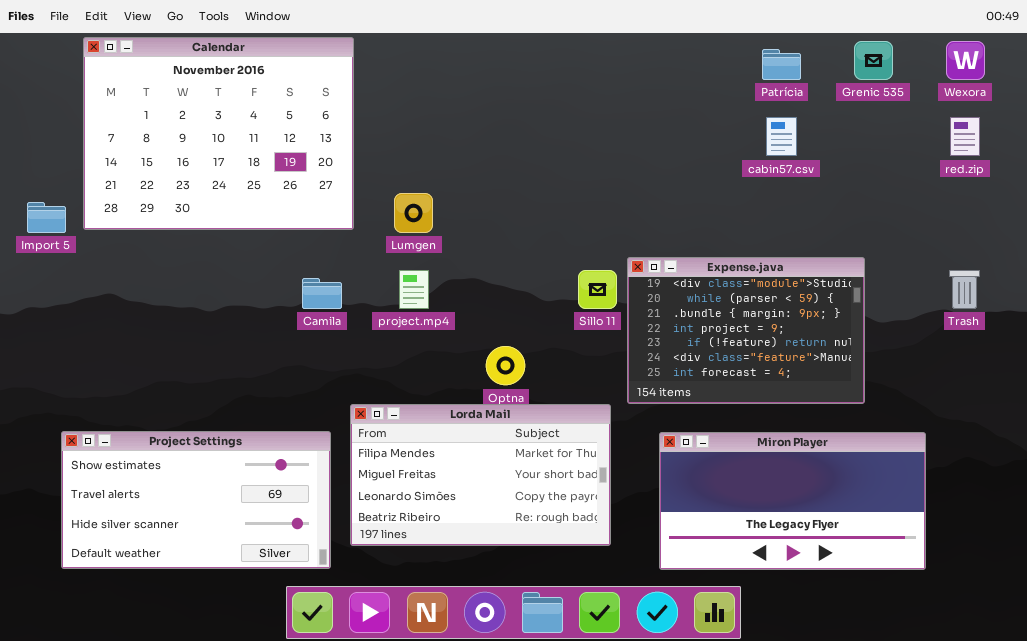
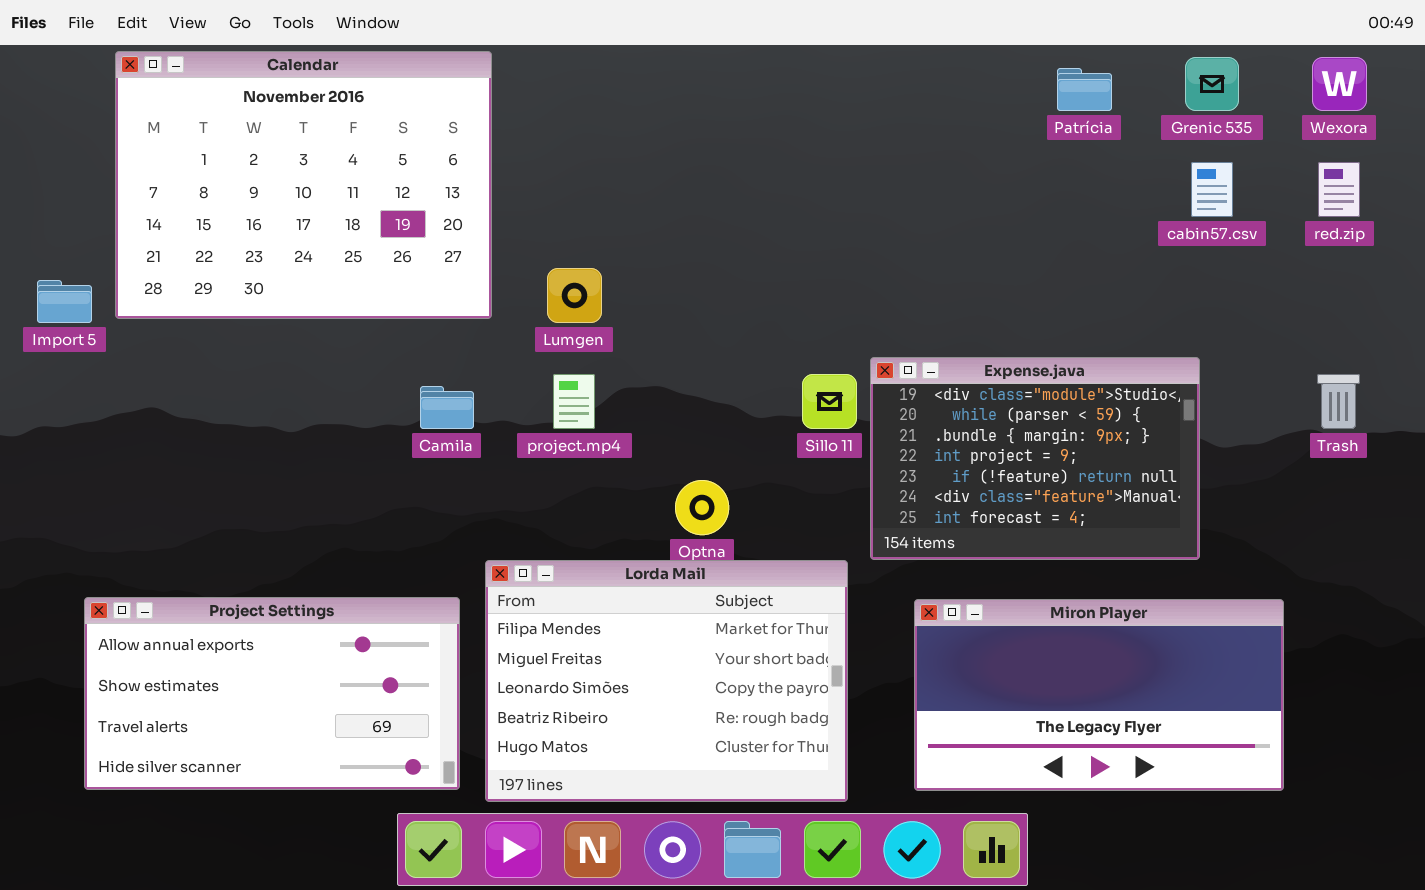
cabin57.csv: [766,117,797,156] -> [1191,162,1233,217], moved
Lorda Mail: [350,404,611,546] -> [485,560,848,802], resized
Project Settings: [61,431,331,569] -> [84,597,460,790], scrolled up 1 row

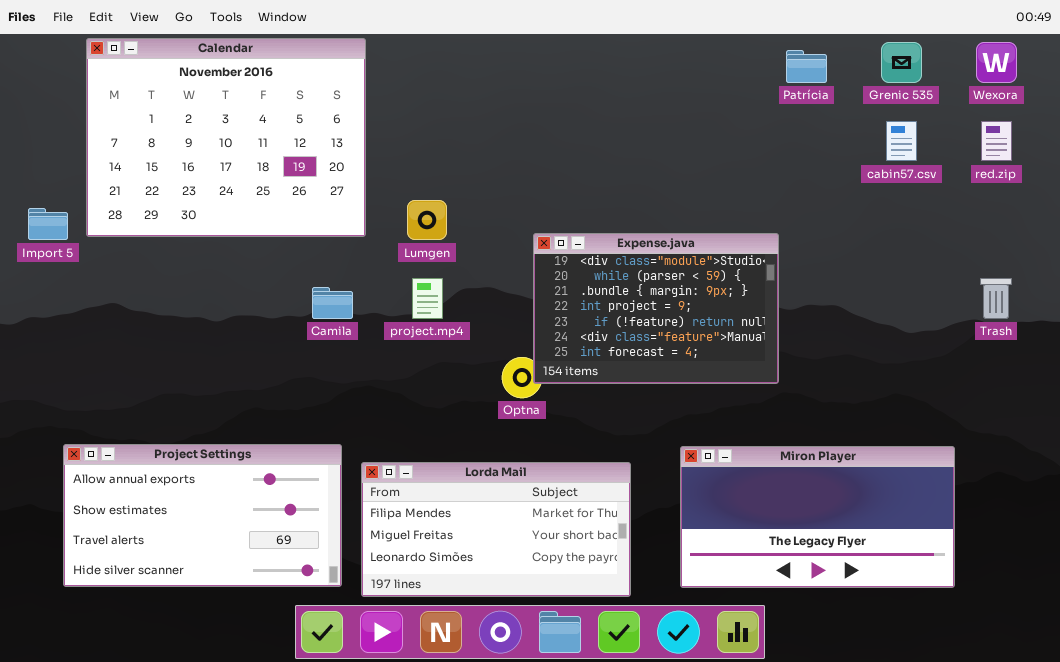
Expense.java: [870,357,1200,560] -> [533,233,779,384], moved
Lorda Mail: [485,560,848,802] -> [361,462,631,597], resized

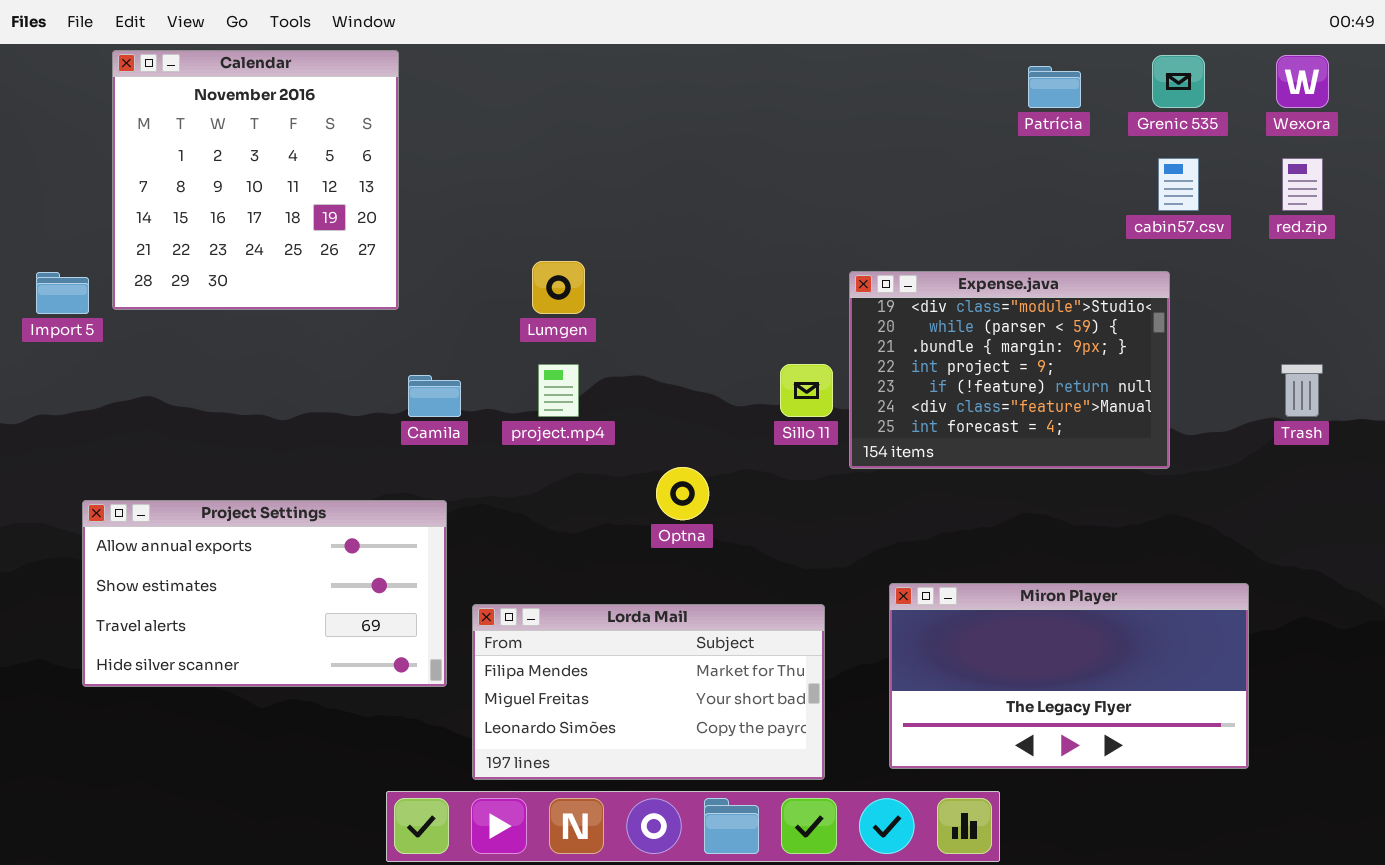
Calendar: [86,38,366,237] -> [112,50,399,310], resized
Expense.java: [533,233,779,384] -> [849,271,1170,469], moved
Project Settings: [63,444,342,587] -> [82,500,447,687], moved

